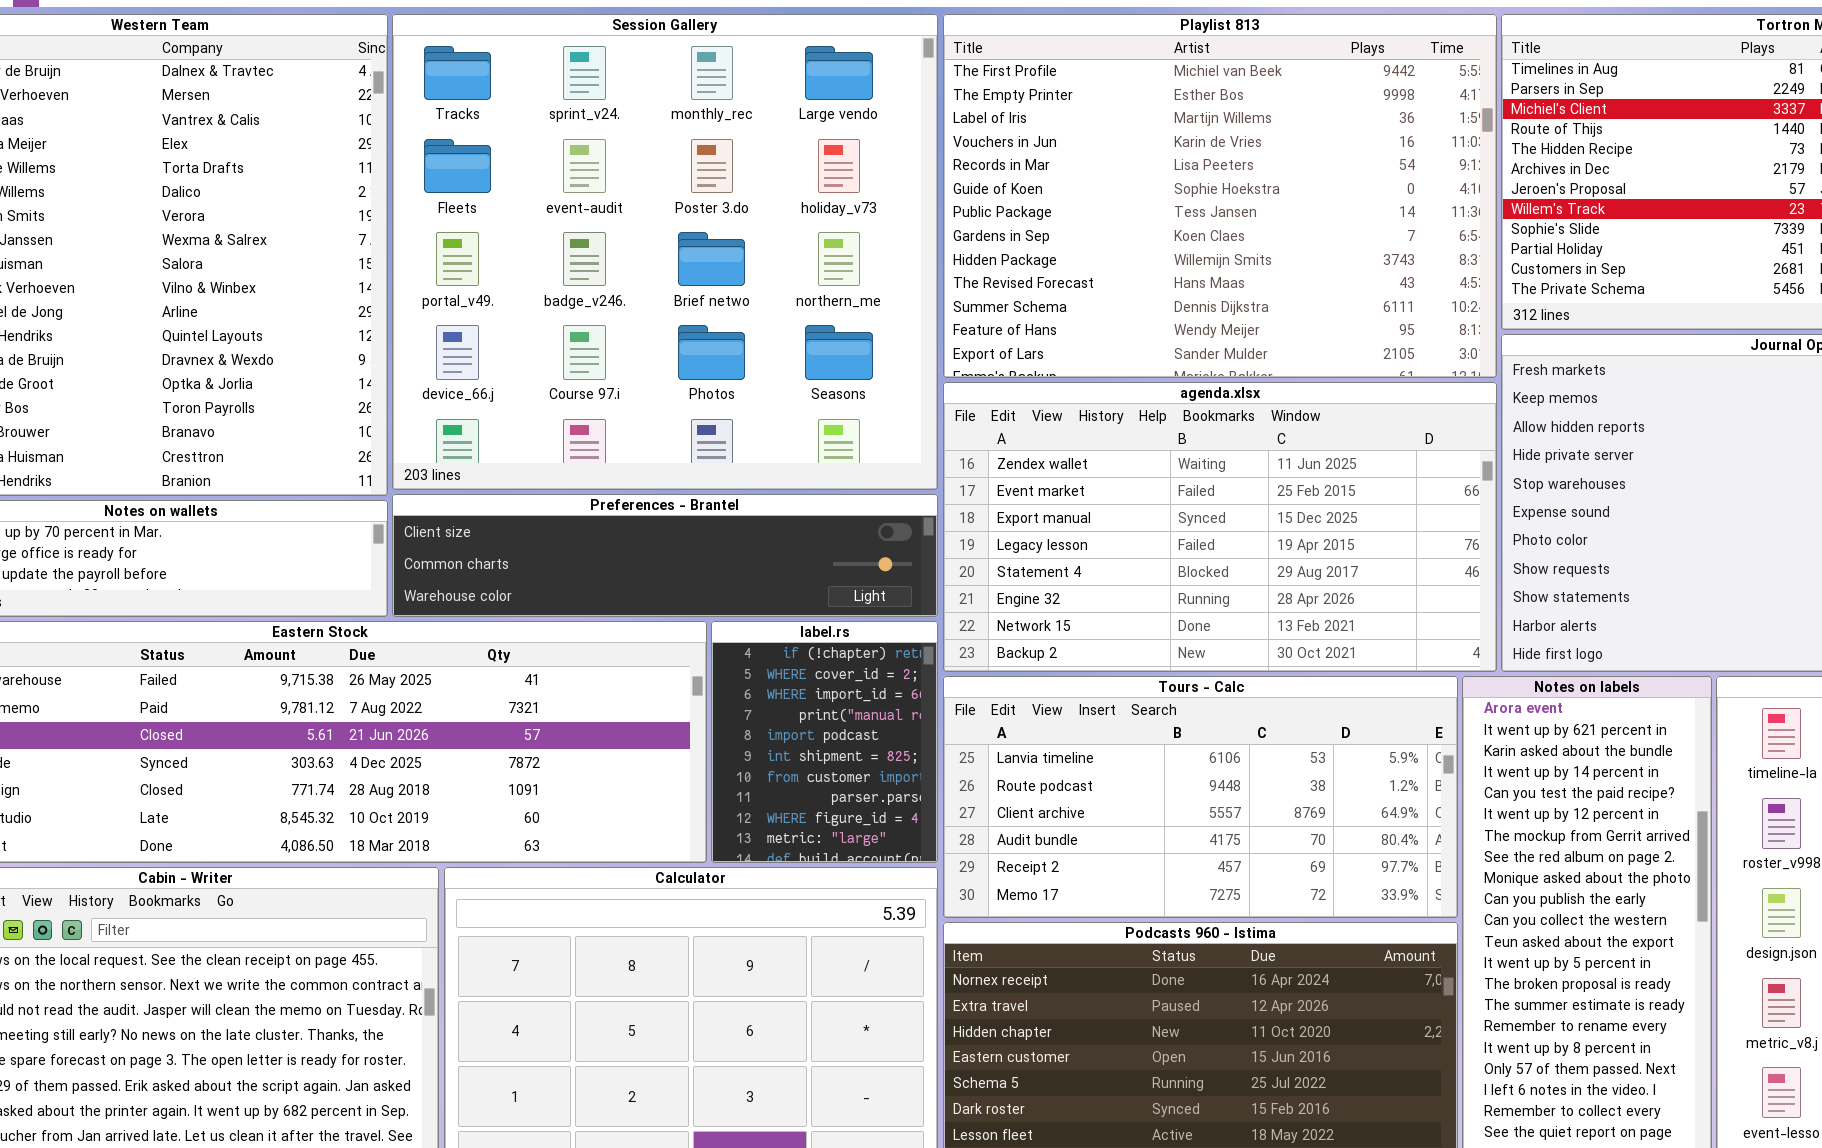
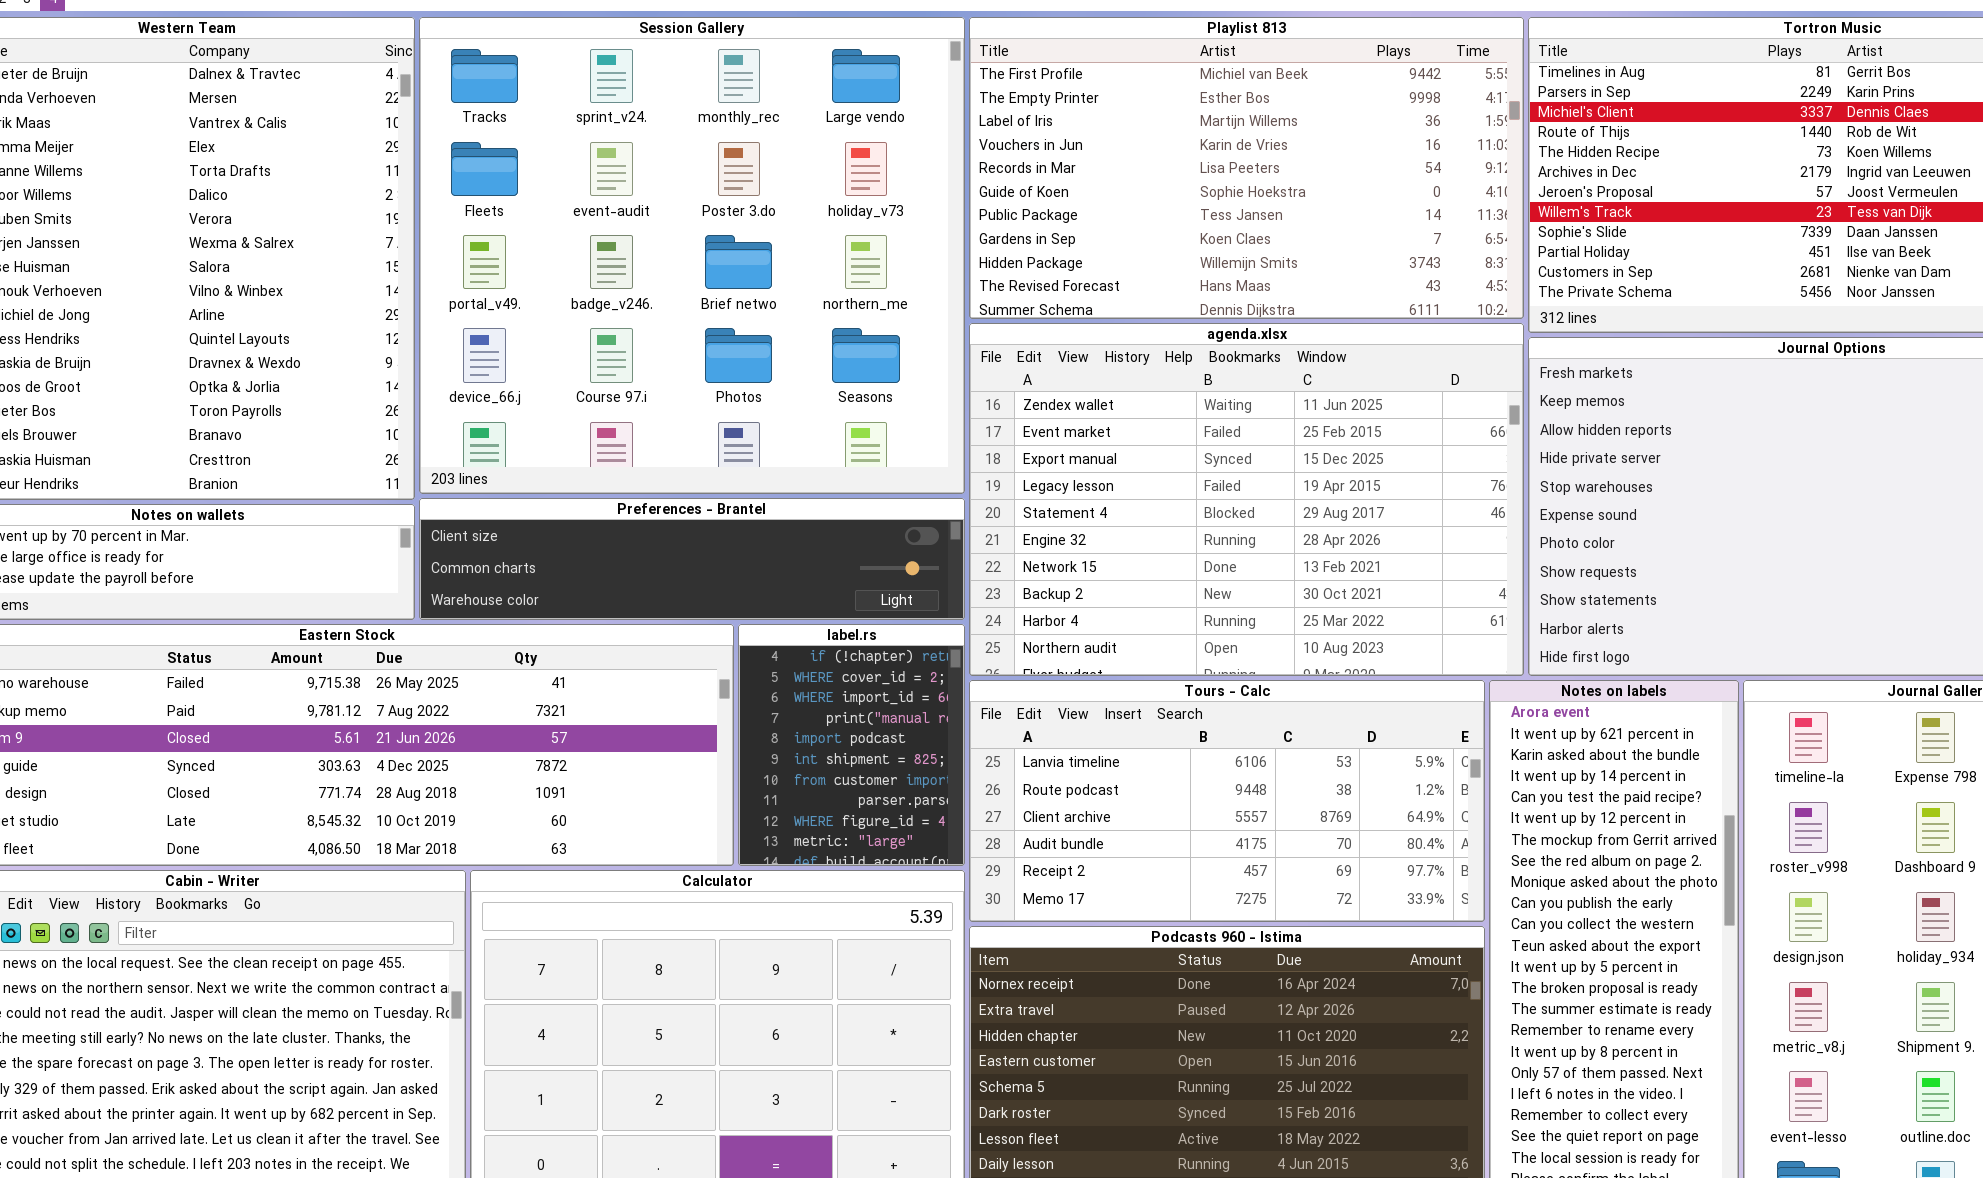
Playlist 813: [943,14,1497,378] -> [969,17,1524,319], resized
agenda.xlsx: [943,382,1497,672] -> [969,323,1524,676], resized

